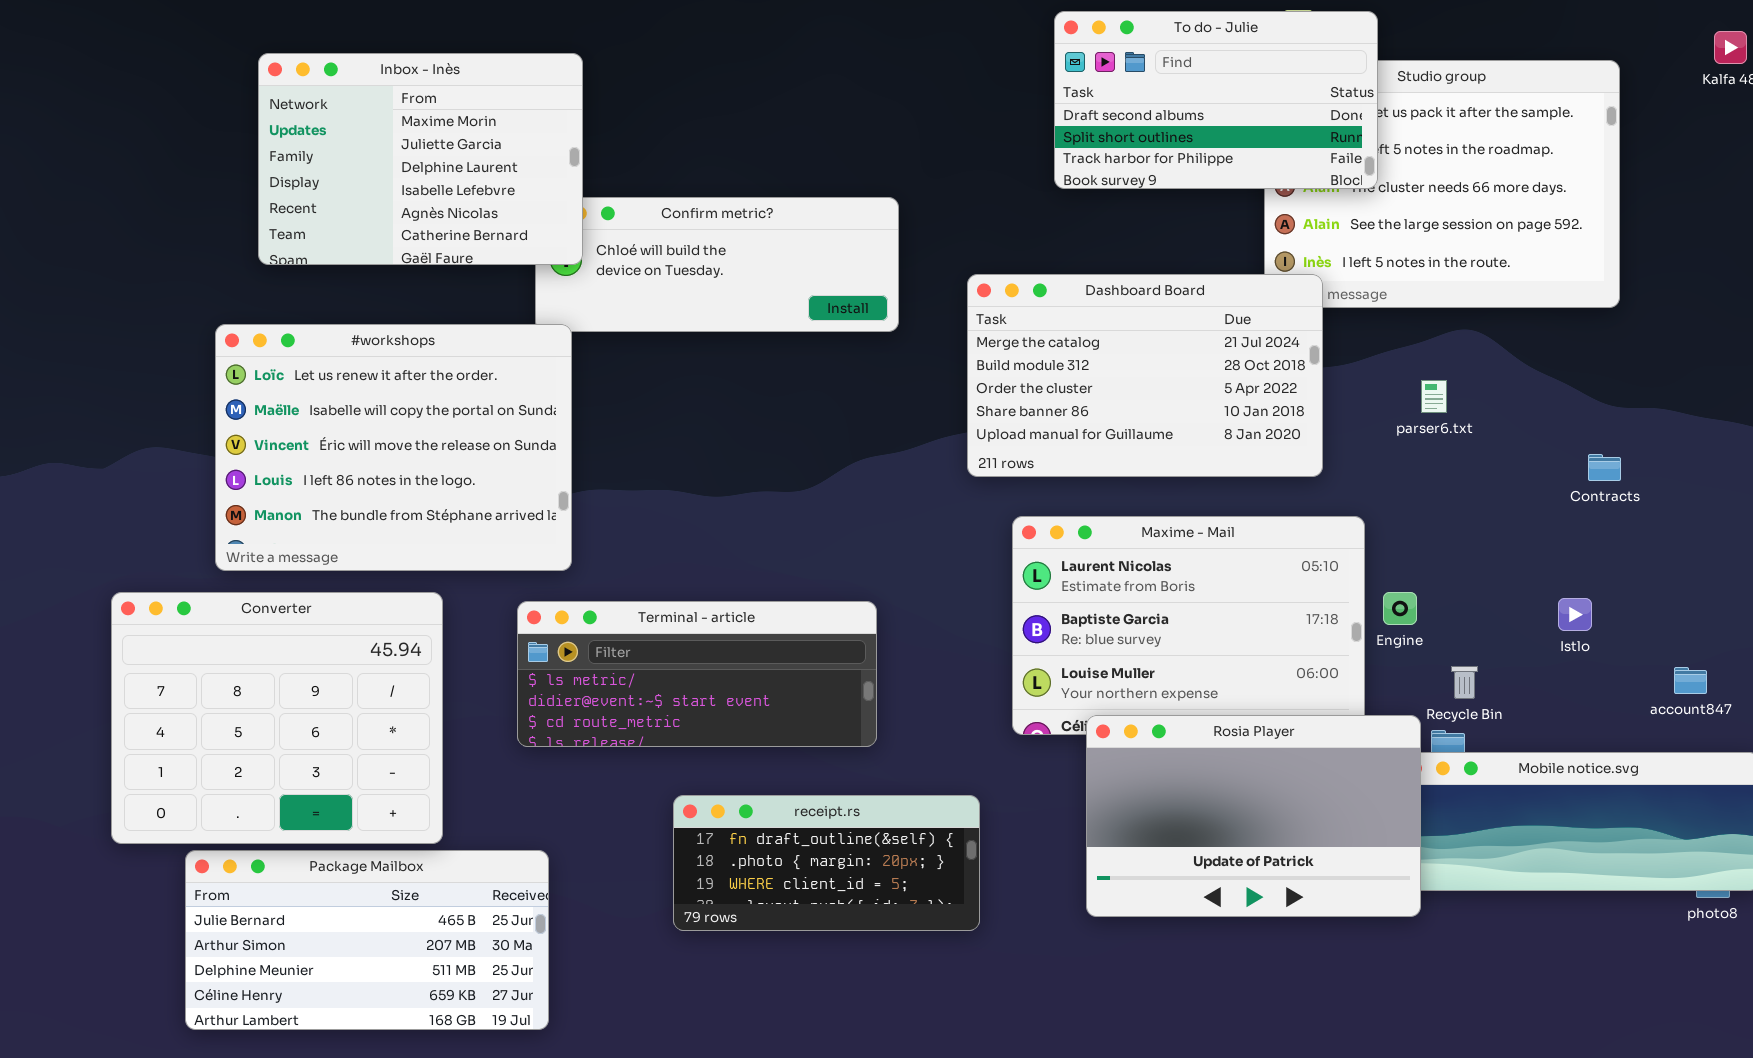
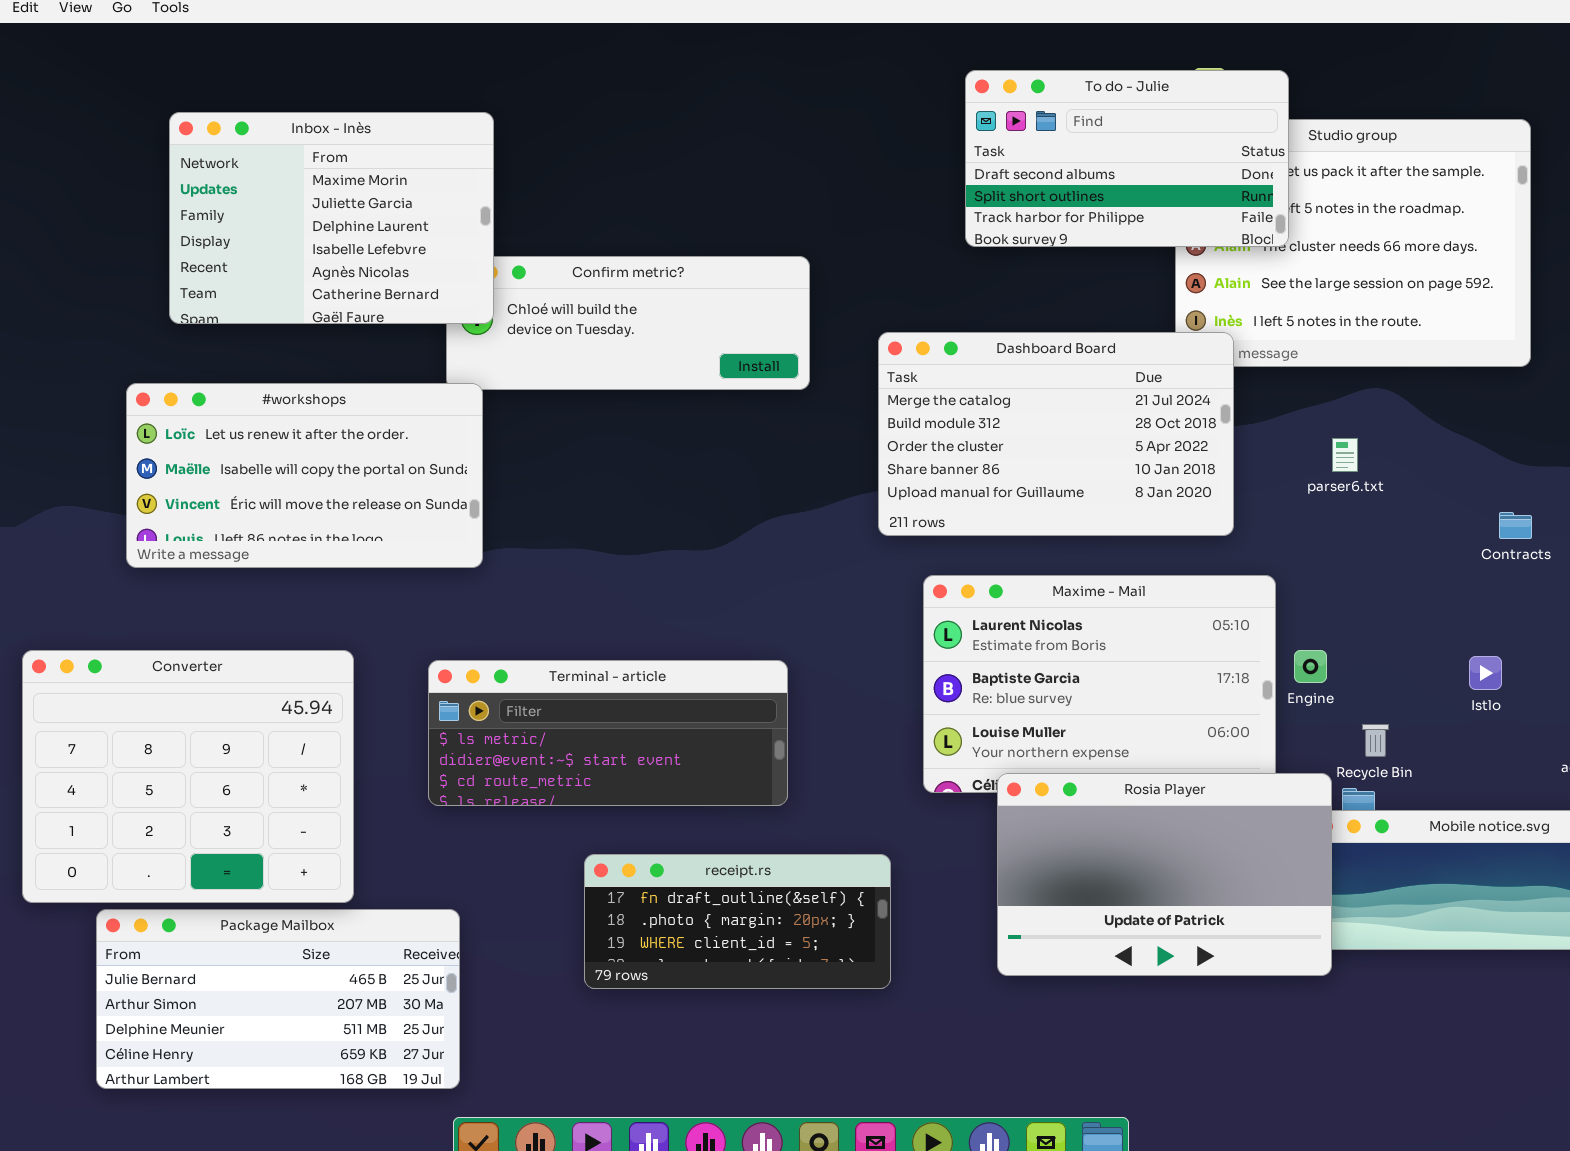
#workshops: [215,324,572,571] -> [126,383,483,568], resized

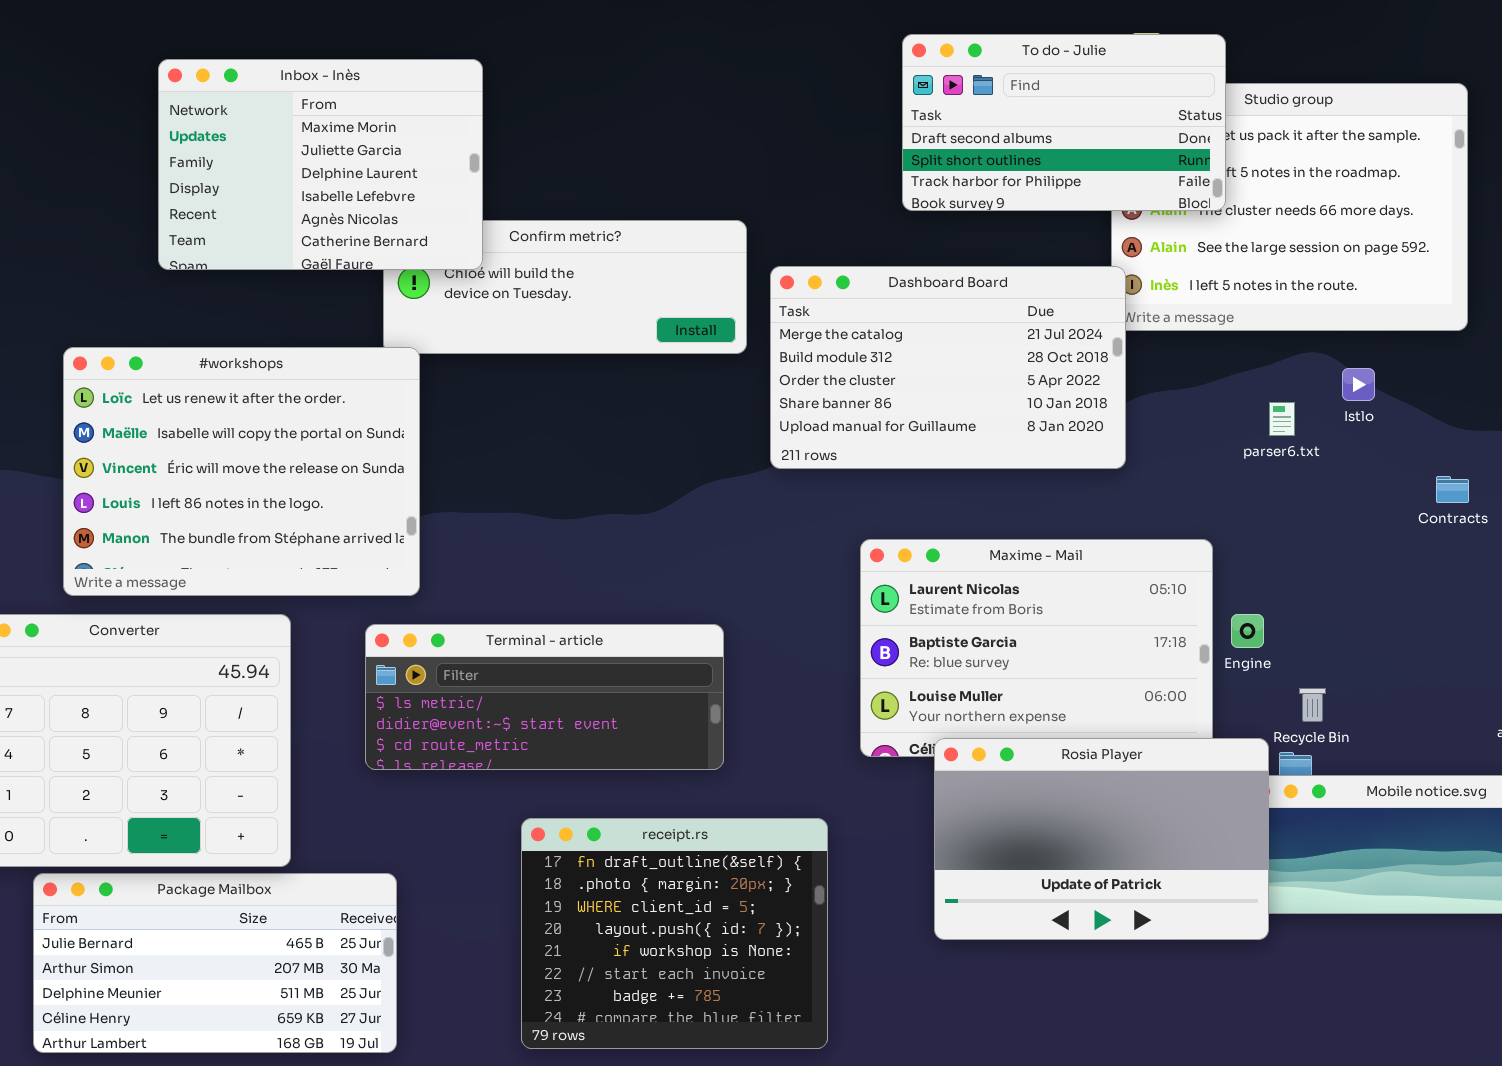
Inbox - Inès: [169,112,494,324] -> [158,59,483,270], moved
Dashboard Board: [878,332,1234,536] -> [770,266,1126,469], moved
#workshops: [126,383,483,568] -> [63,347,420,596], resized
Istlo: [1469,656,1502,690] -> [1342,368,1375,401], moved
receipt.rs: [584,854,891,989] -> [521,818,828,1049], resized

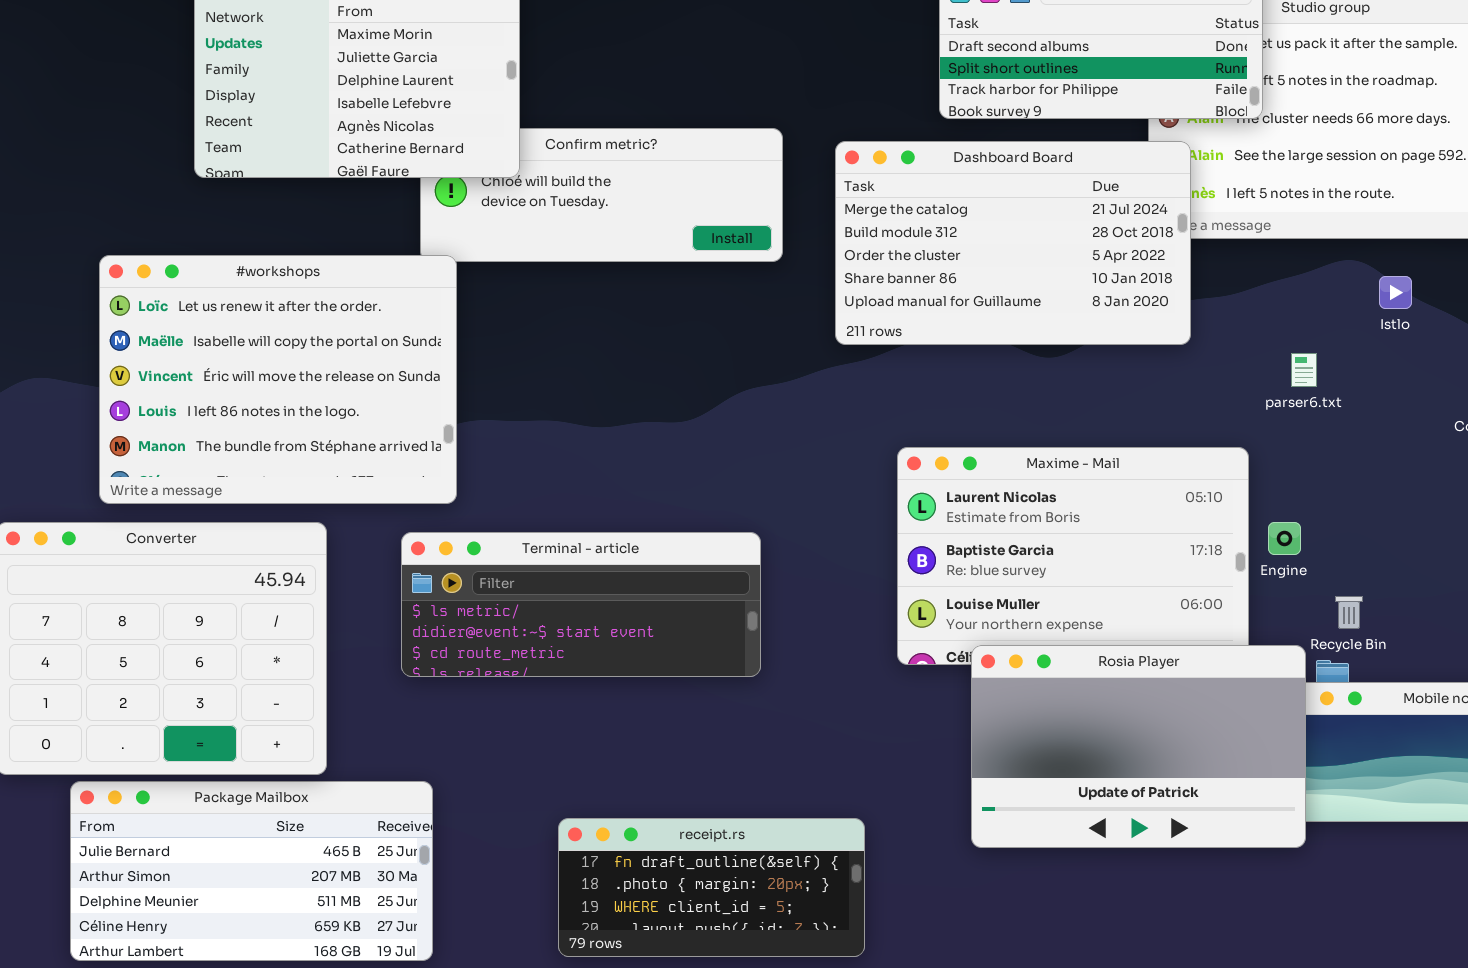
Dashboard Board: [770,266,1126,469] -> [835,141,1191,345], moved
parser6.txt: [1269,402,1295,436] -> [1291,353,1317,387], moved
receipt.rs: [521,818,828,1049] -> [558,818,865,957], resized

